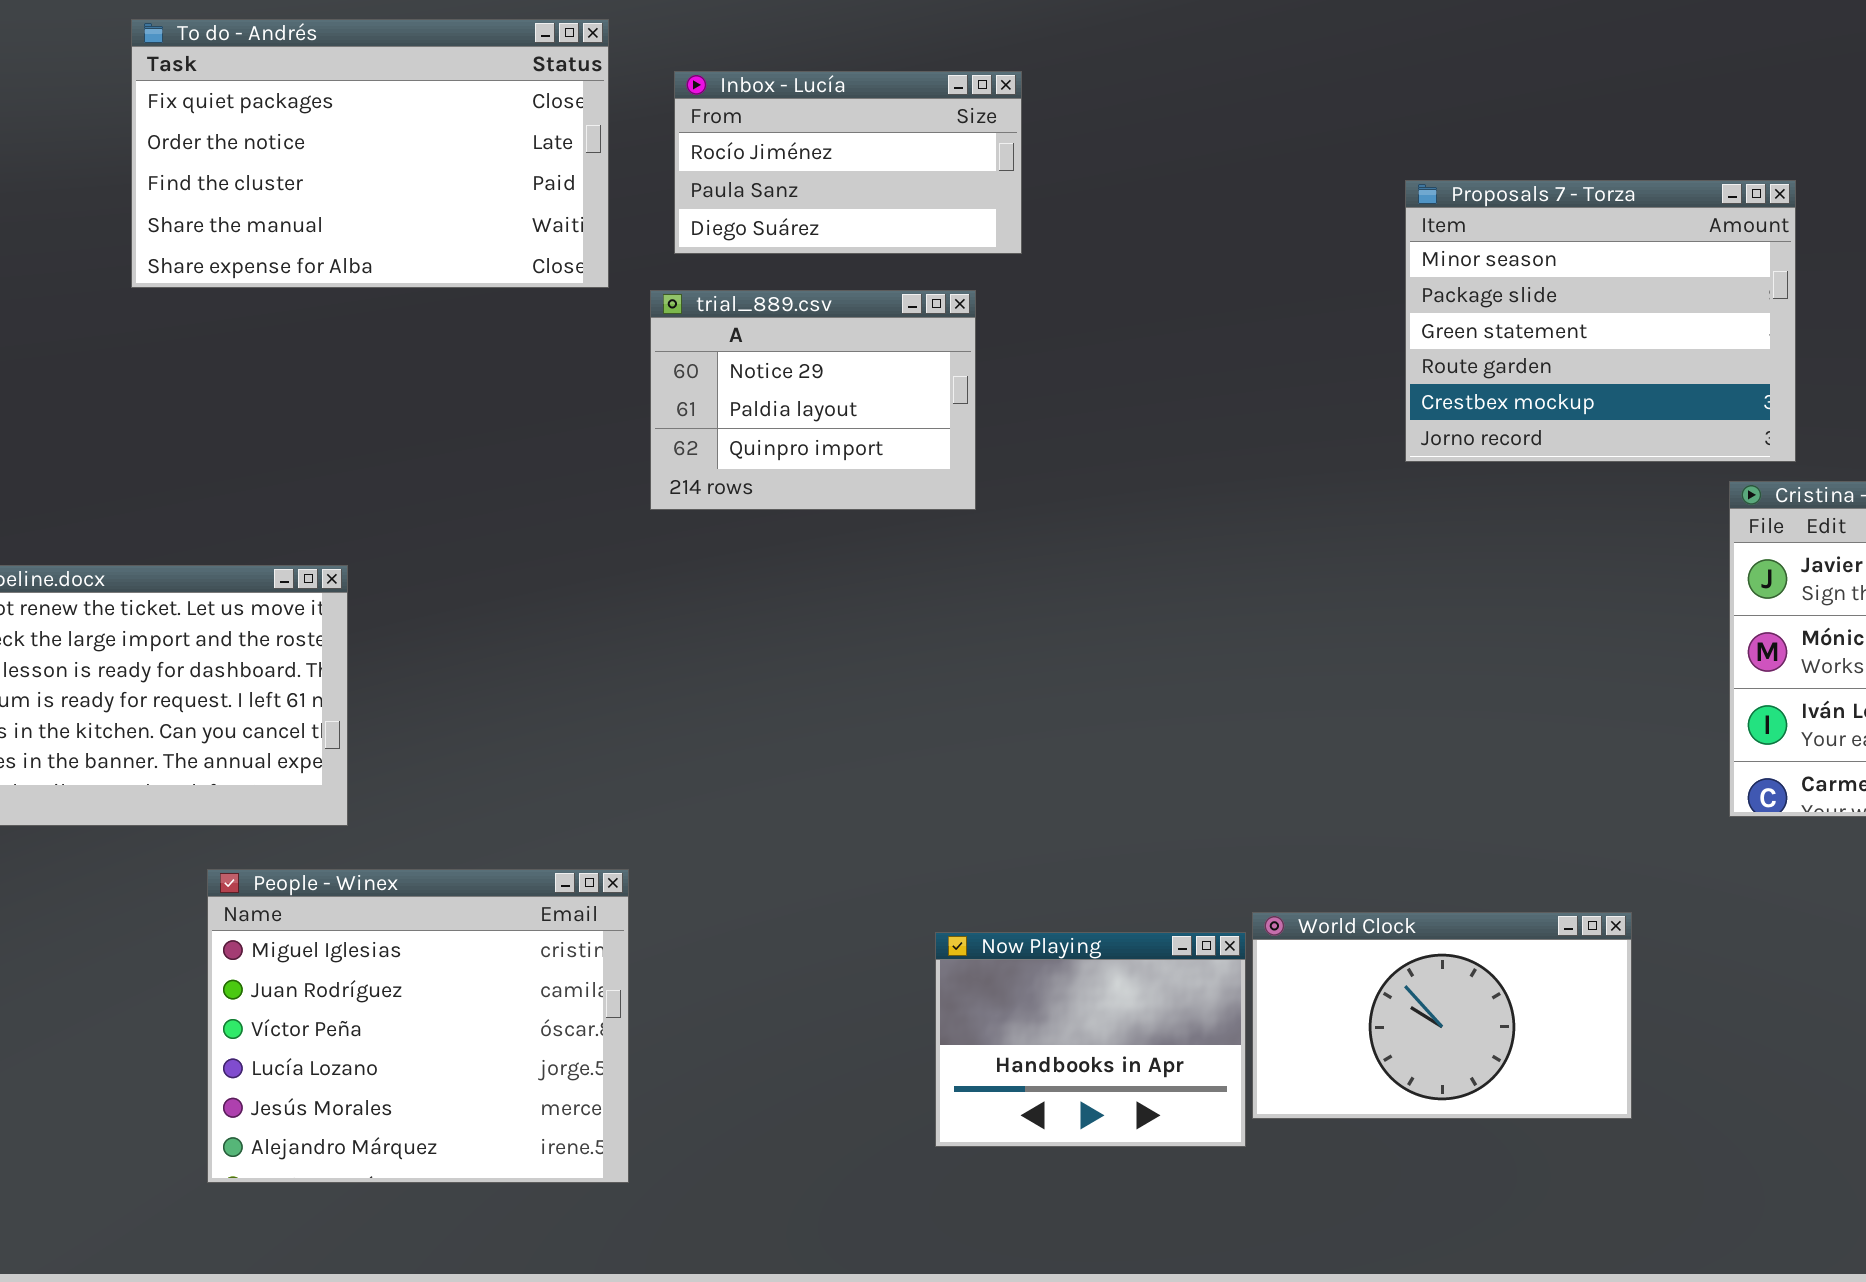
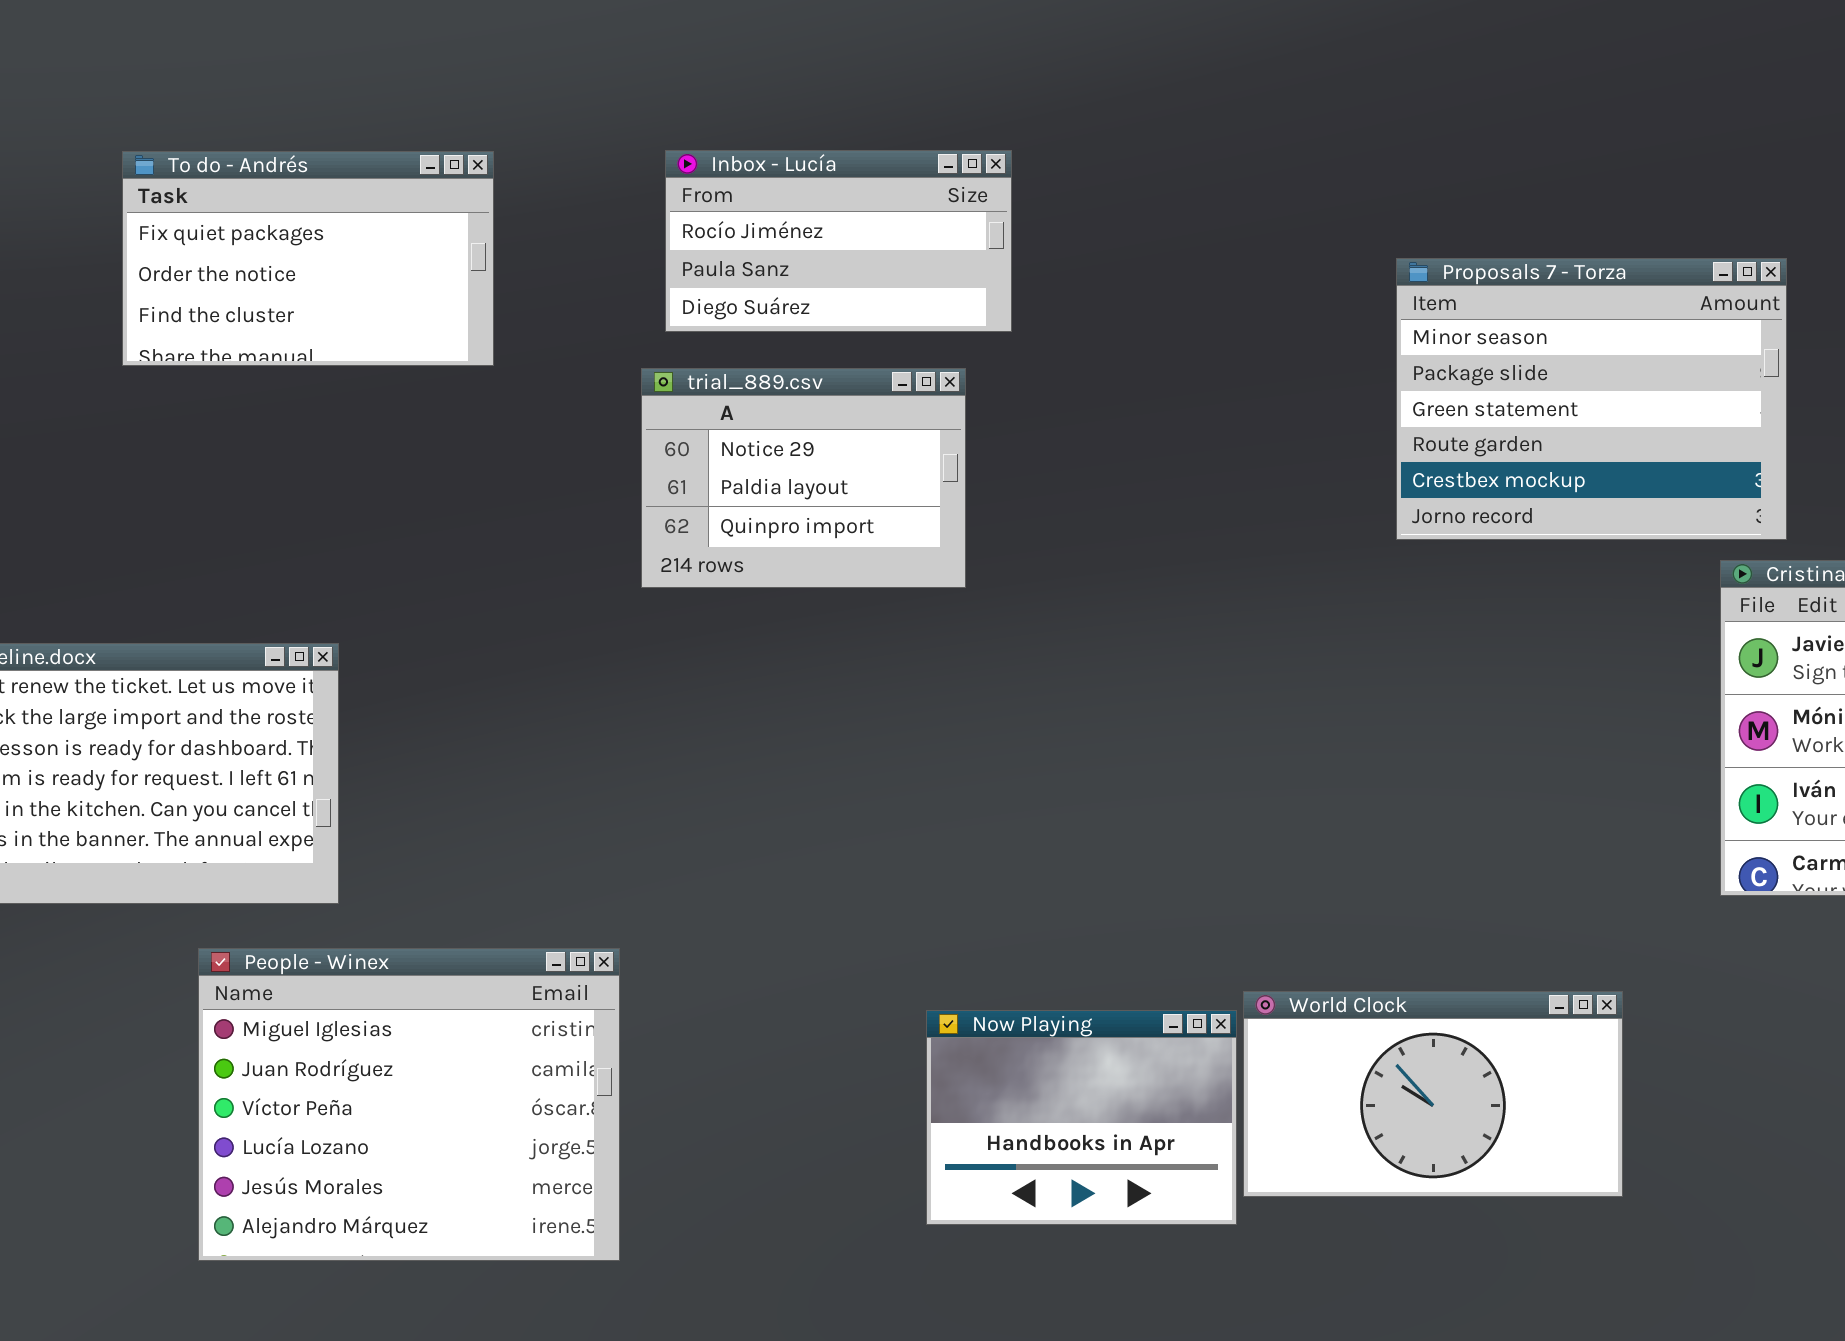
To do - Andrés: [131,19,609,288] -> [122,151,494,366], resized

